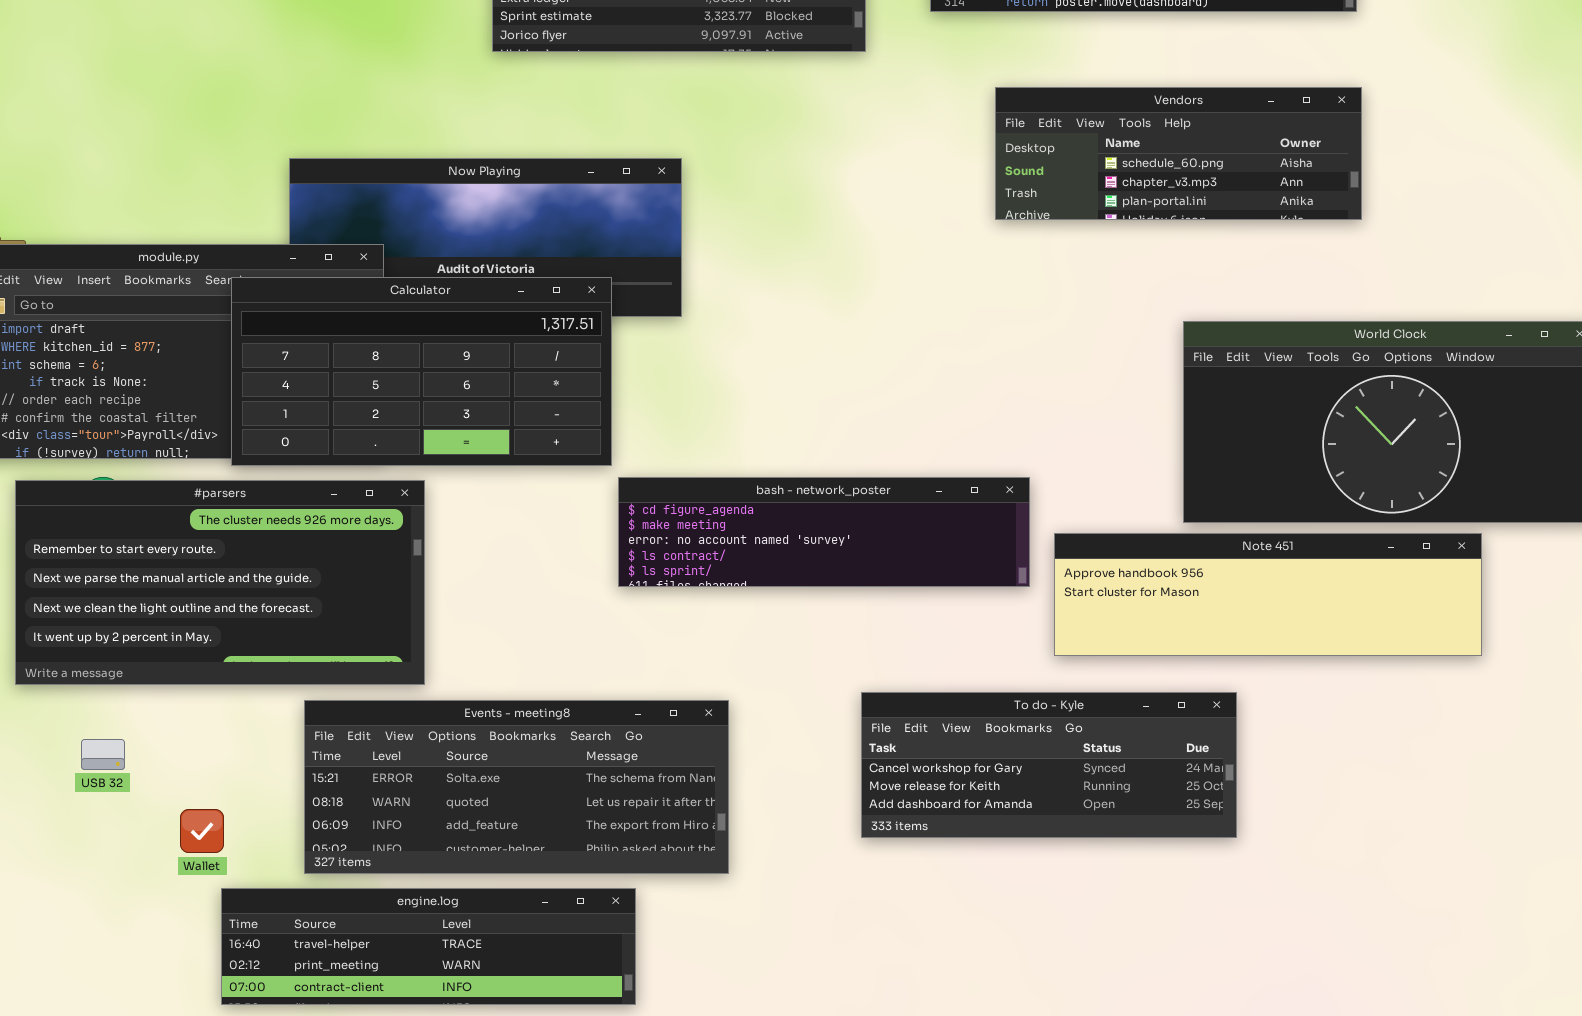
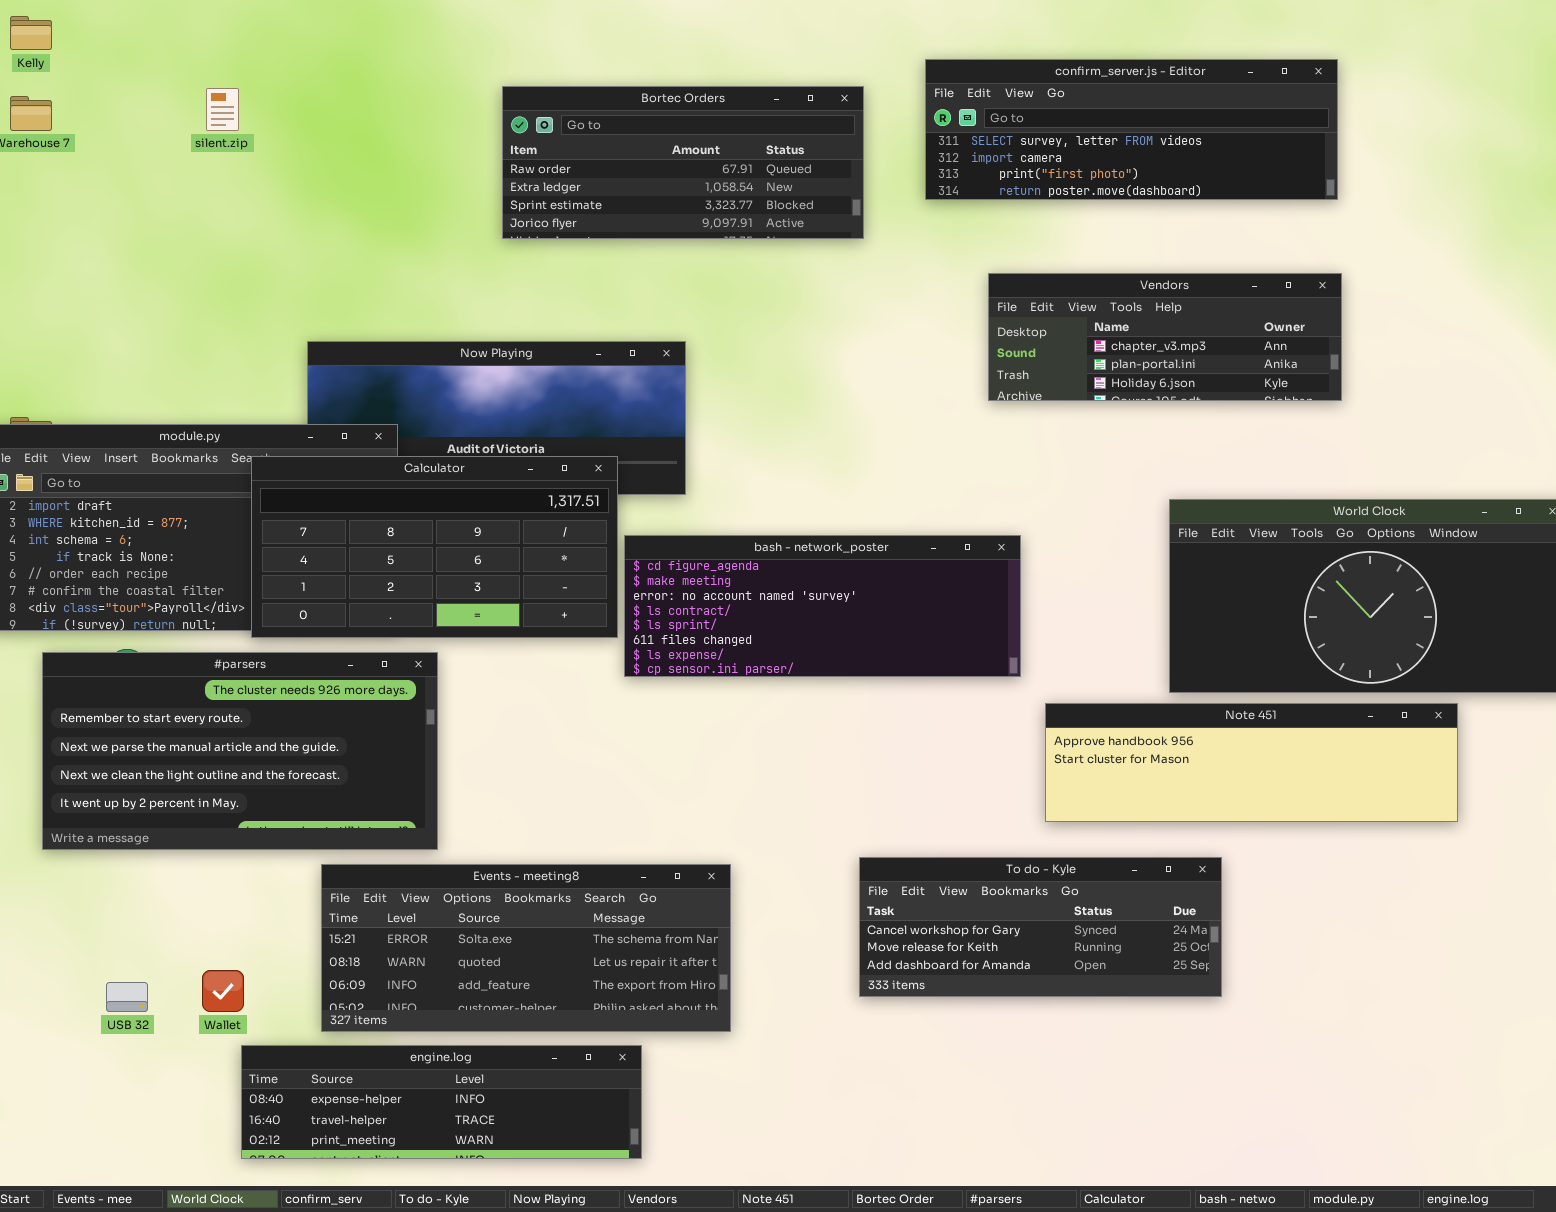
Vendors: [995,87,1362,220] -> [988,273,1342,401], scrolled down 1 row
bash - network_poster: [618,477,1030,587] -> [624,535,1021,677], moved, resized
USB 32: [81,739,125,770] -> [106,982,148,1012], moved
engine.log: [221,888,636,1005] -> [241,1045,642,1159], scrolled up 1 row

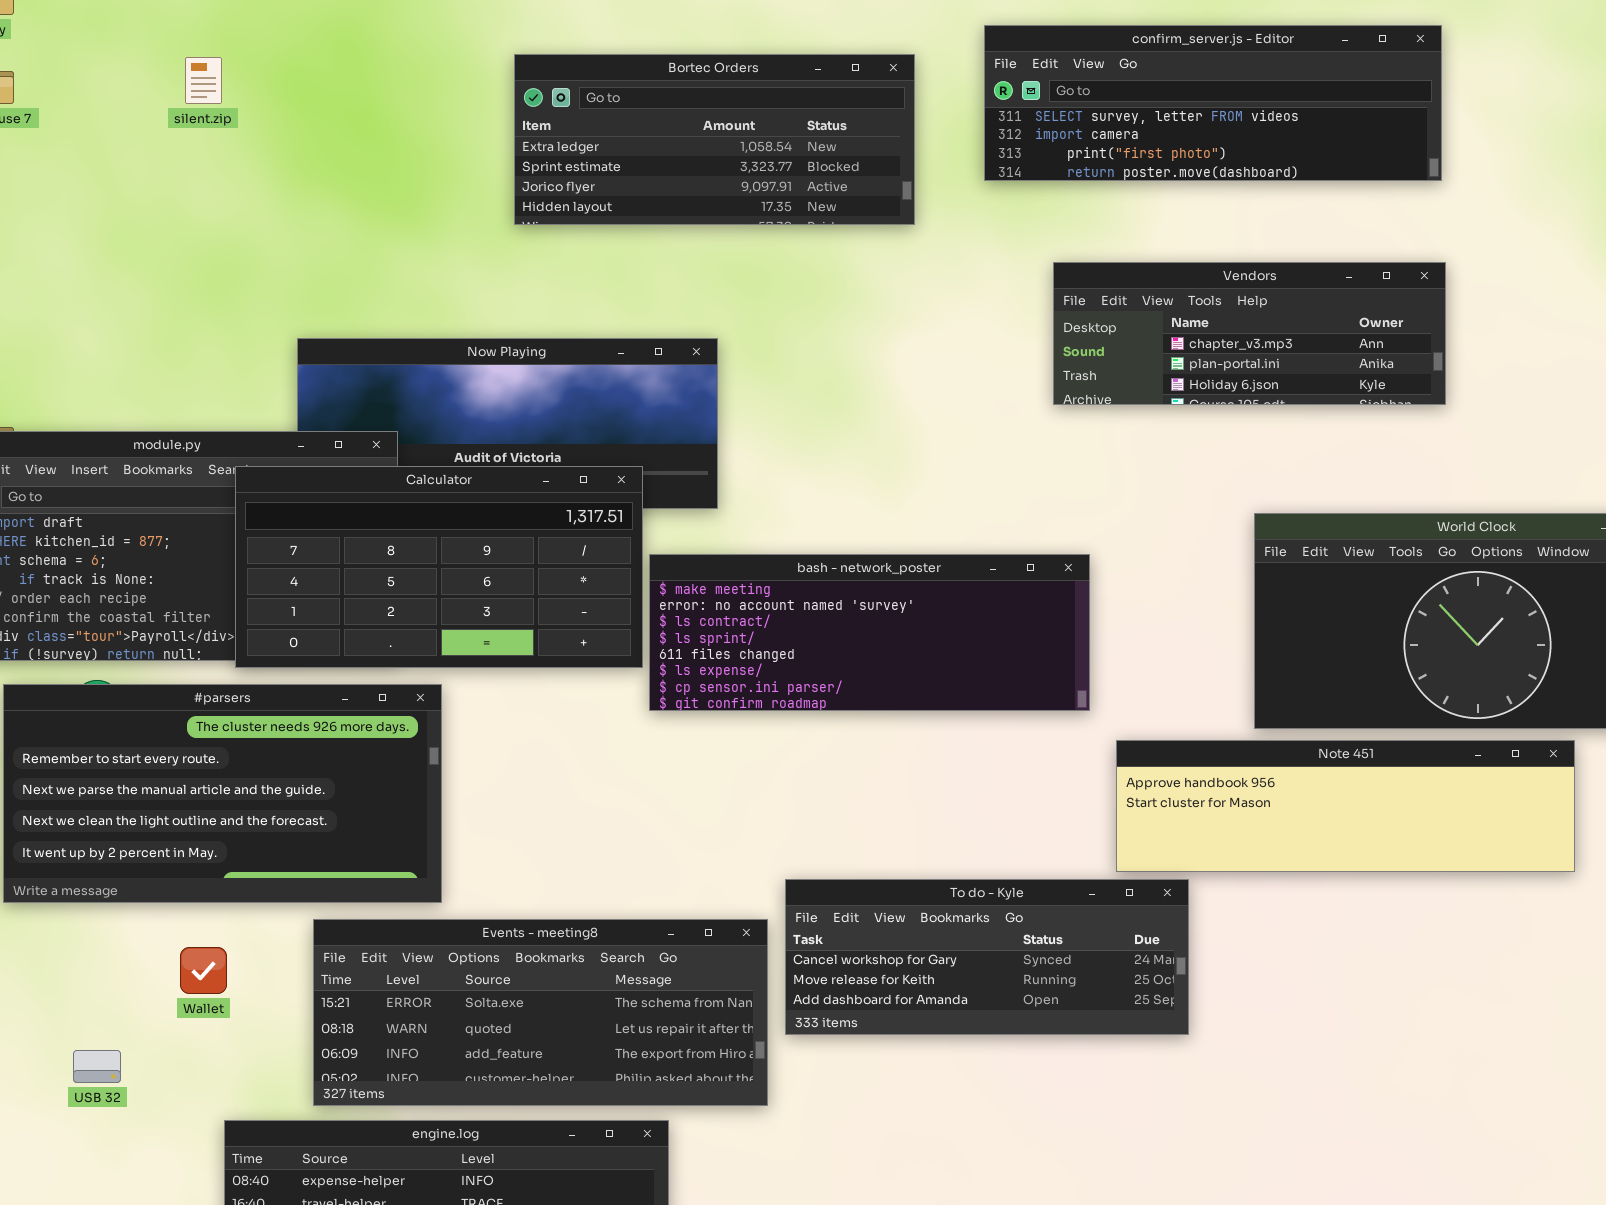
Bortec Orders: [502,86,864,239] -> [514,54,915,225], scrolled down 1 row
bash - network_poster: [624,535,1021,677] -> [649,554,1090,711], scrolled down 1 row
To do - Kyle: [859,857,1222,997] -> [785,879,1189,1035], moved
Wallet: [202,970,244,1012] -> [180,947,227,994], moved

